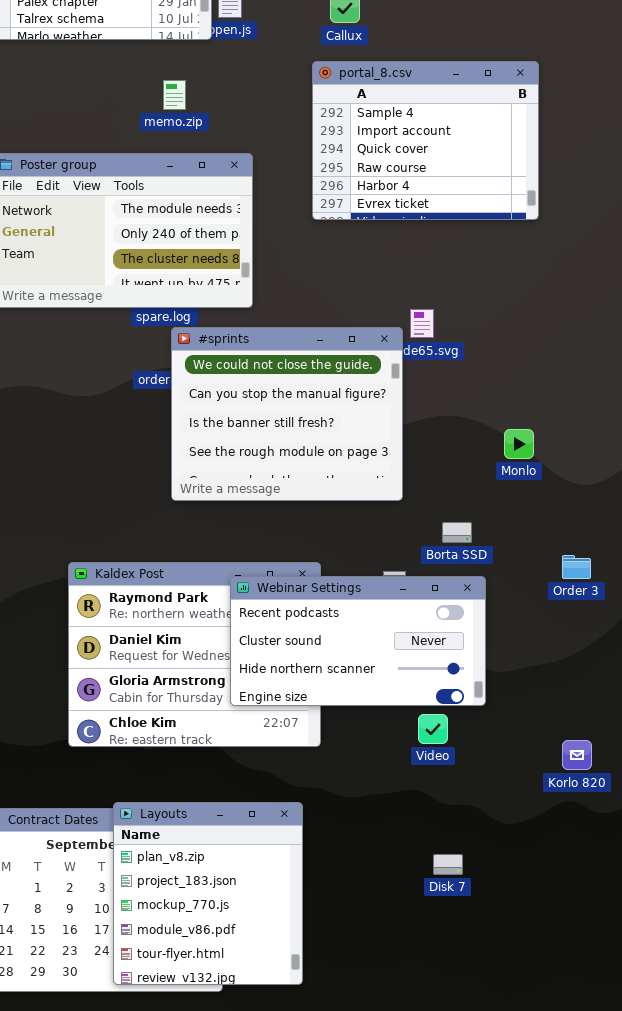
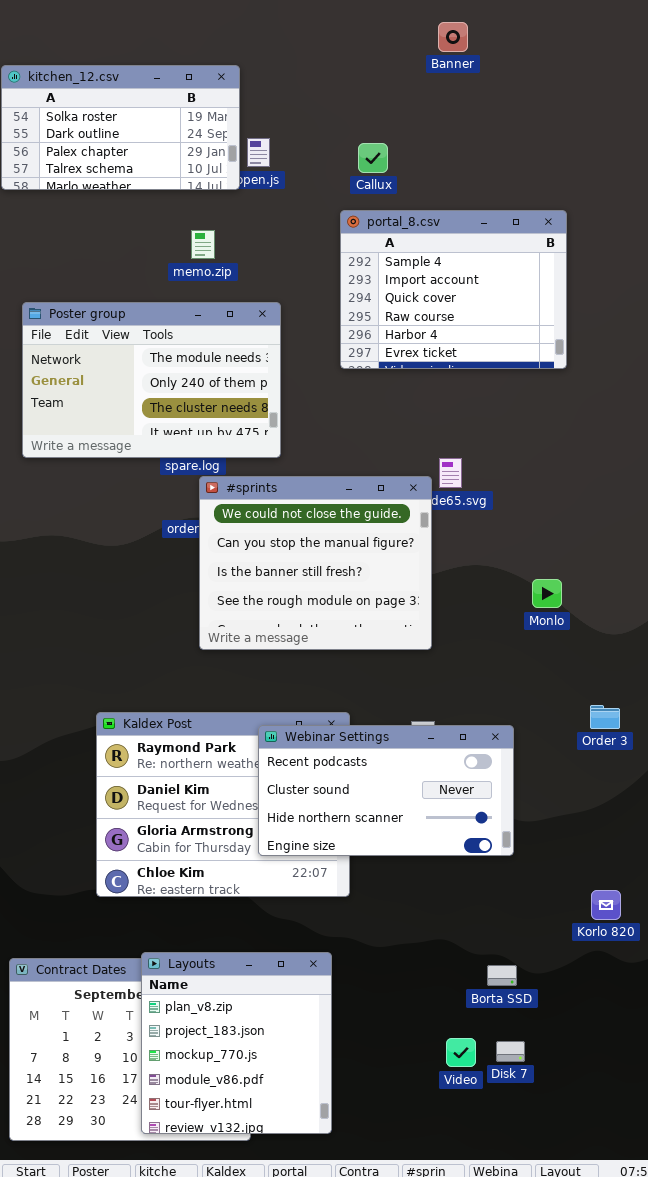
Borta SSD: [442,522,472,543] -> [487,965,517,986], moved
Video: [418,714,448,744] -> [446,1038,476,1067], moved
Disk 7: [433,854,463,875] -> [496,1041,525,1062], moved

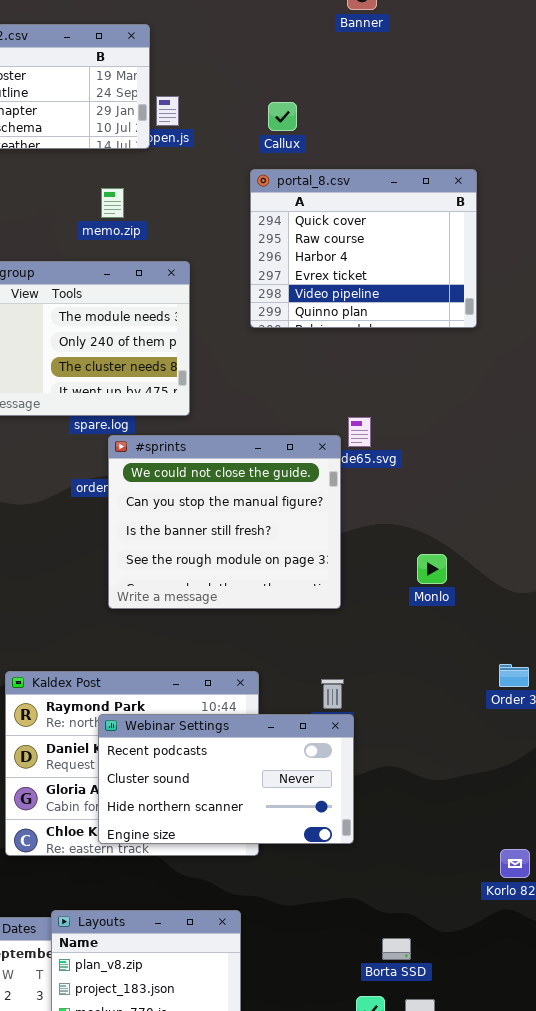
portal_8.csv: [340,210,567,369] -> [250,169,477,328], scrolled down 2 rows
Monlo: [532,579,562,608] -> [417,554,447,584], moved
Webinar Settings: [258,725,514,856] -> [98,714,354,844], moved
Borta SSD: [487,965,517,986] -> [382,938,411,960], moved

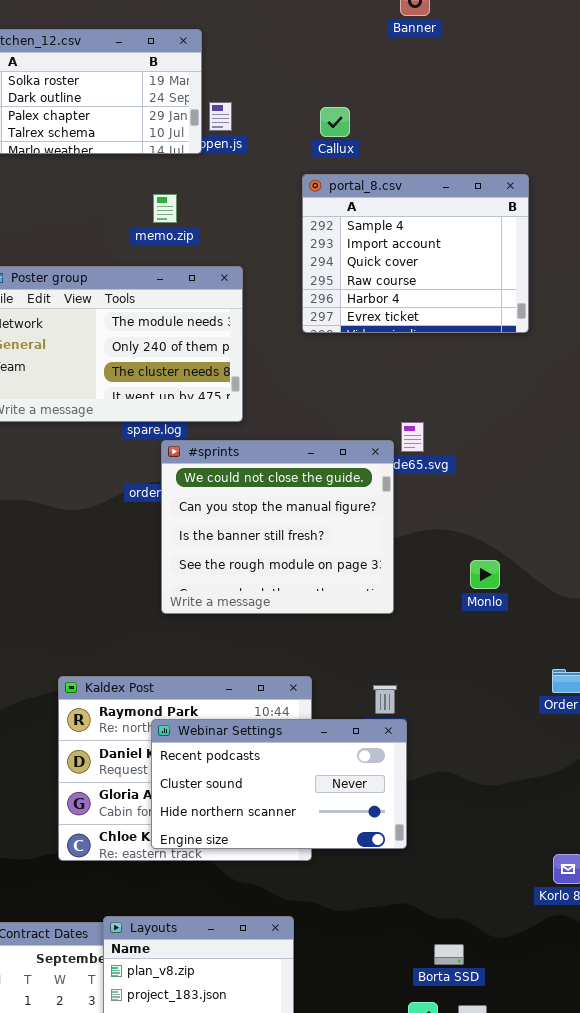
portal_8.csv: [250,169,477,328] -> [302,174,529,333], scrolled up 2 rows

